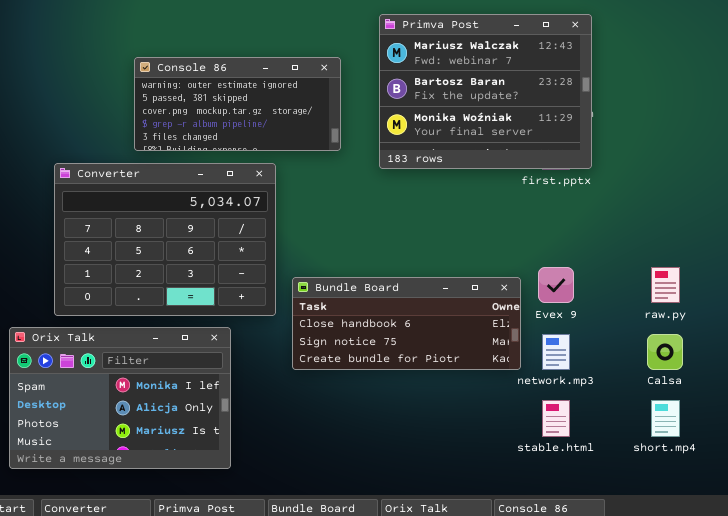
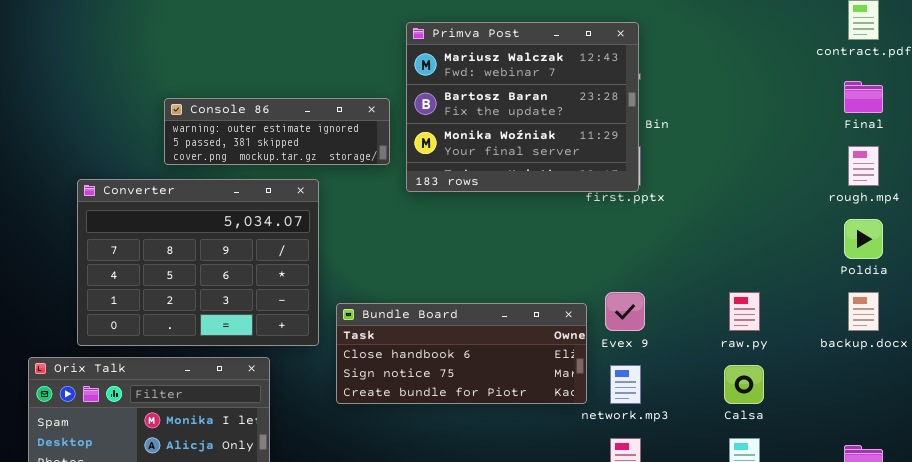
Primva Post: [379,14,592,169] -> [406,22,639,192], moved
Console 86: [134,57,341,151] -> [164,98,390,165], resized

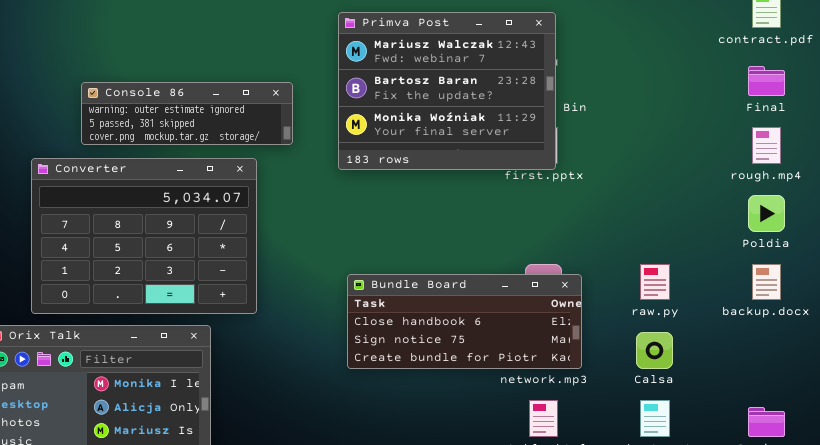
Console 86: [164,98,390,165] -> [81,82,293,145], moved
Bundle Board: [336,303,587,404] -> [347,274,582,369], moved

